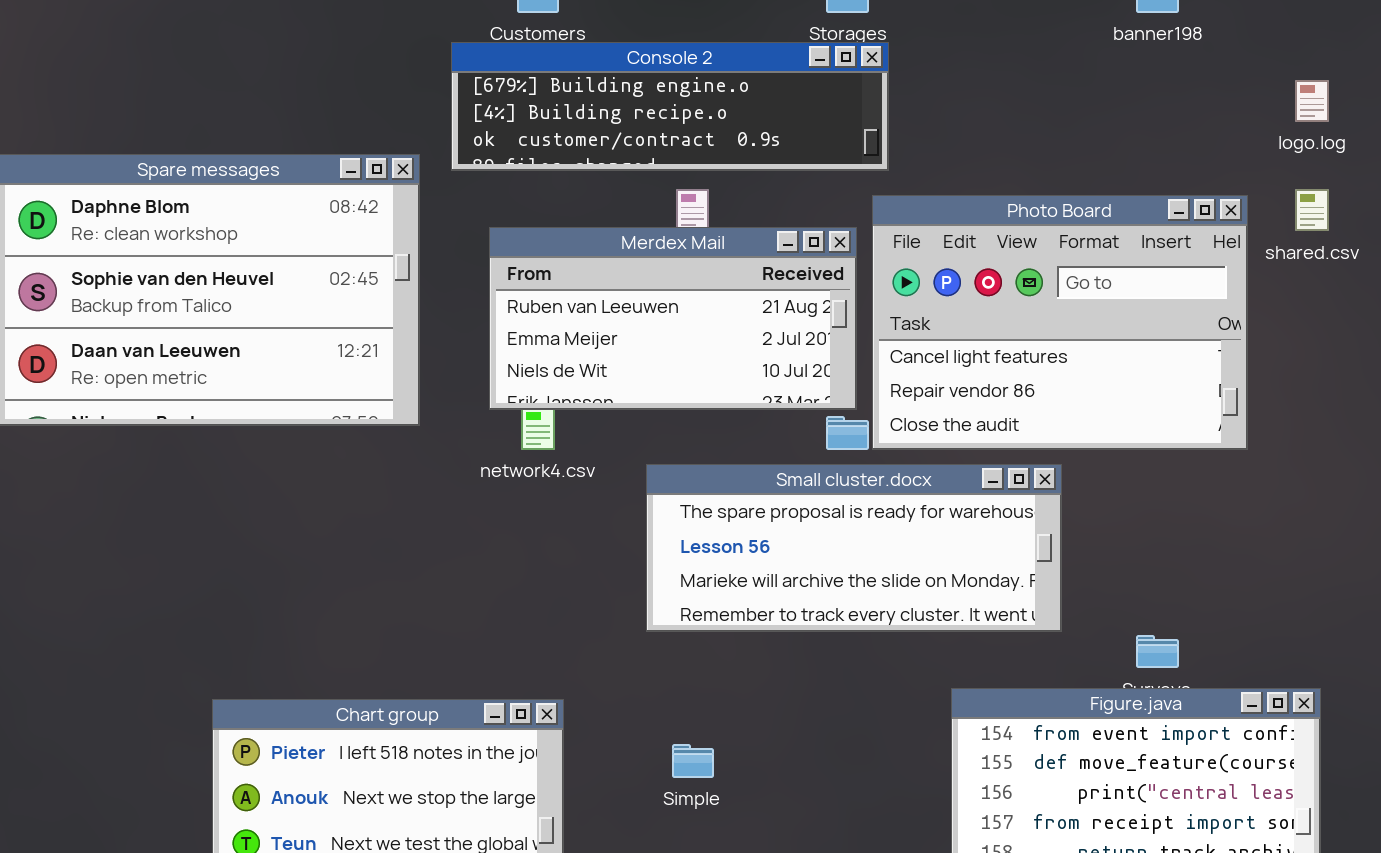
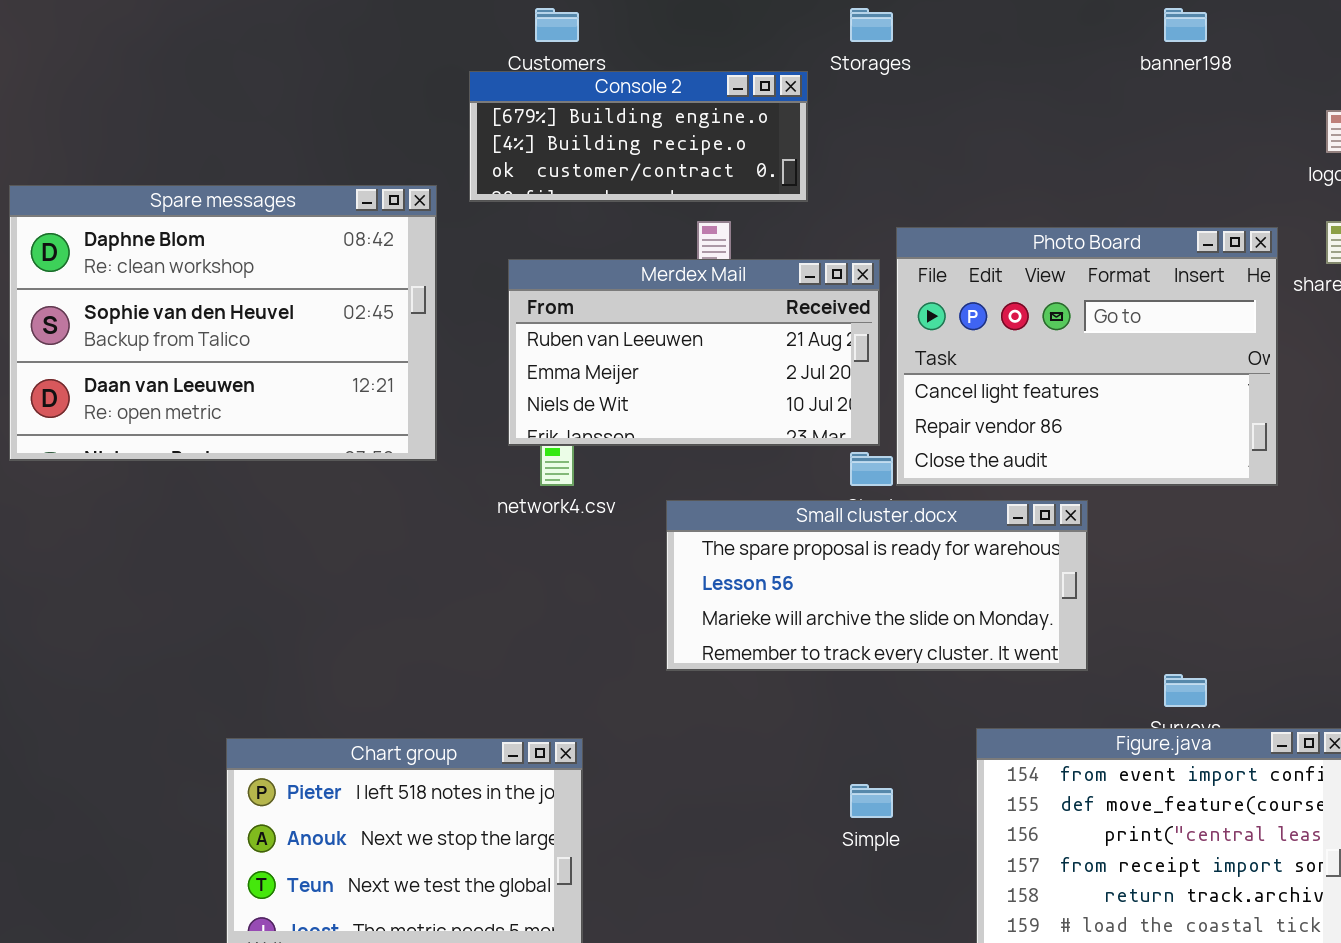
Console 2: [451,42,889,171] -> [469,71,808,202], resized
Simple: [672,744,714,778] -> [850,784,893,818], moved

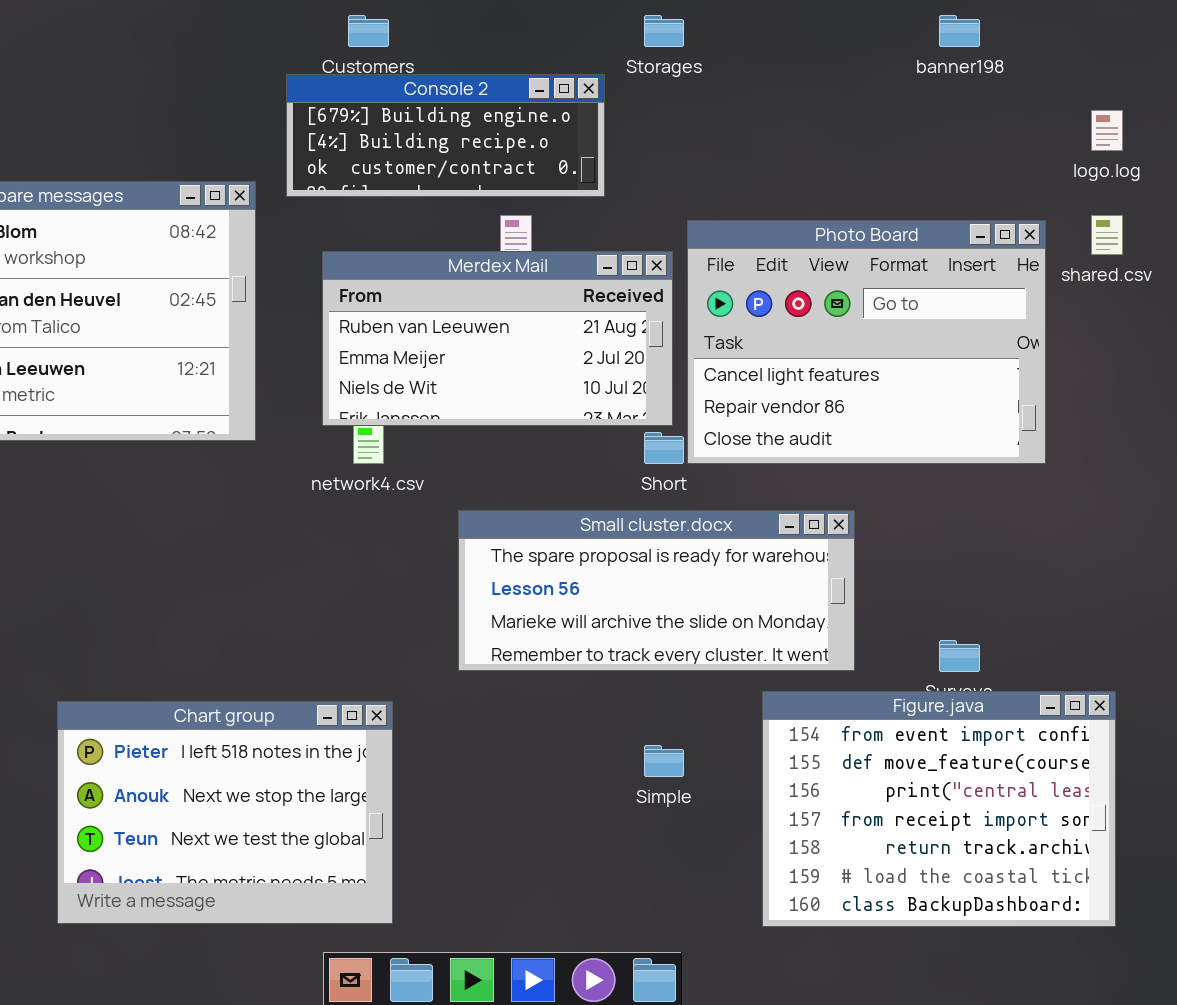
Small cluster.docx: [666,500,1088,671] -> [458,510,855,671], moved

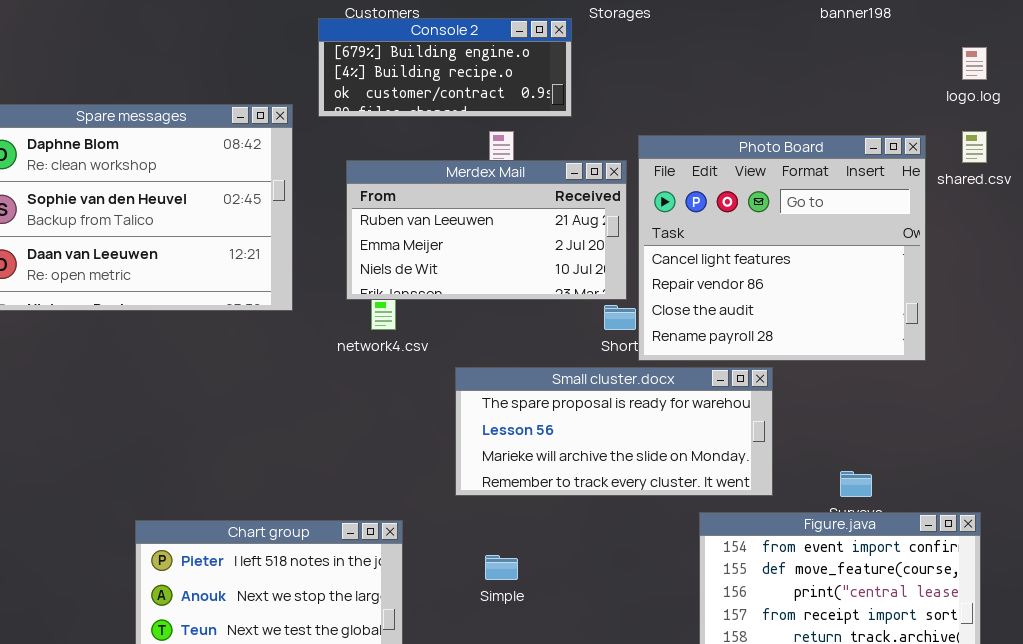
Photo Board: [687,220,1046,464] -> [638,135,926,361], resized
Simple: [644,745,684,777] -> [485,555,518,580], moved

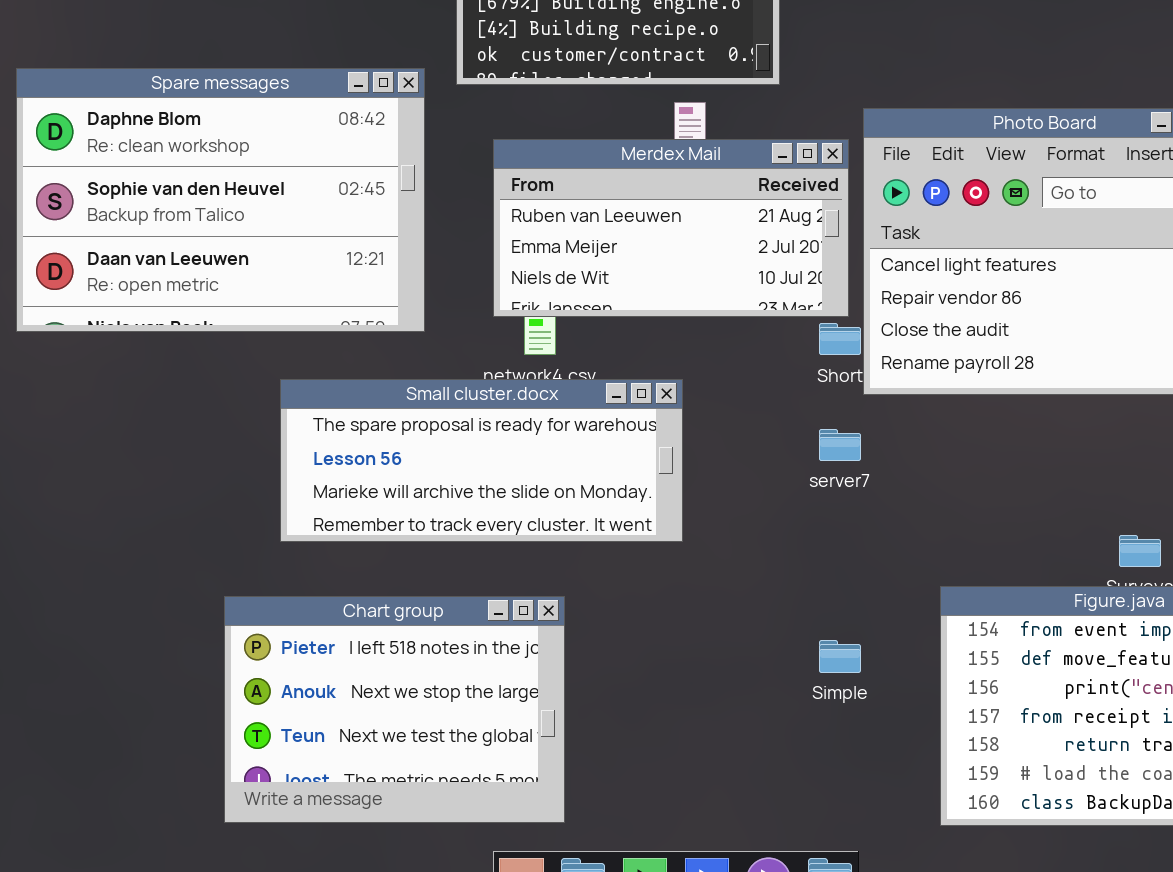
Small cluster.docx: [455,367,773,496] -> [280,379,683,542], moved
Simple: [485,555,518,580] -> [819,640,861,673], moved

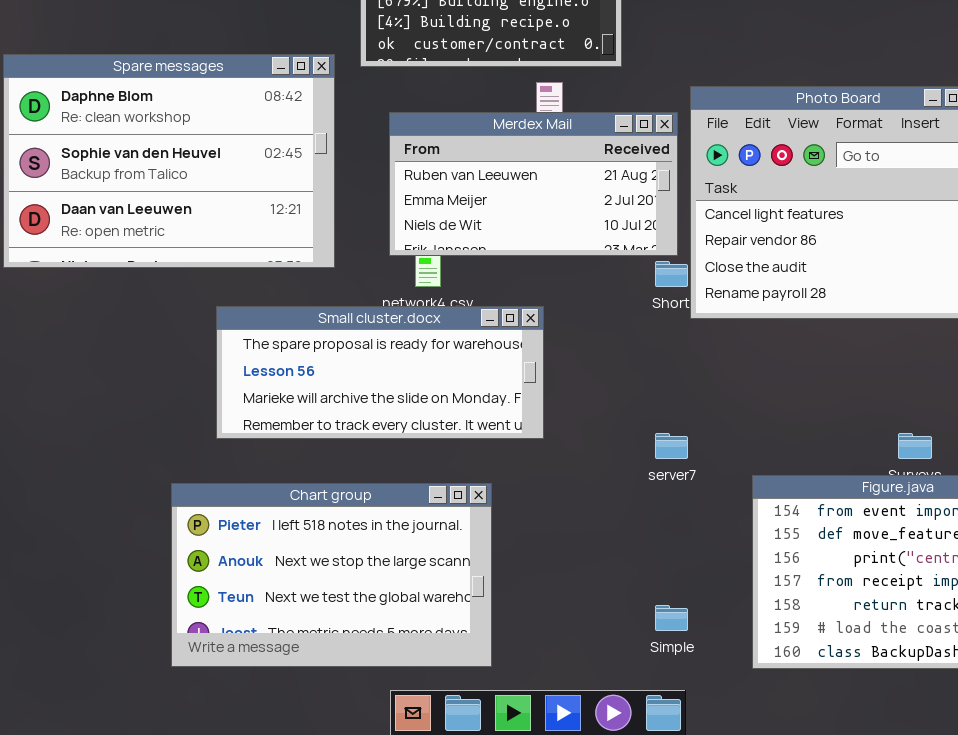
server7: [819,429,861,461] -> [655,433,688,459], moved
Chart group: [224,596,565,823] -> [171,483,492,667], resized
Simple: [819,640,861,673] -> [655,605,688,631], moved

